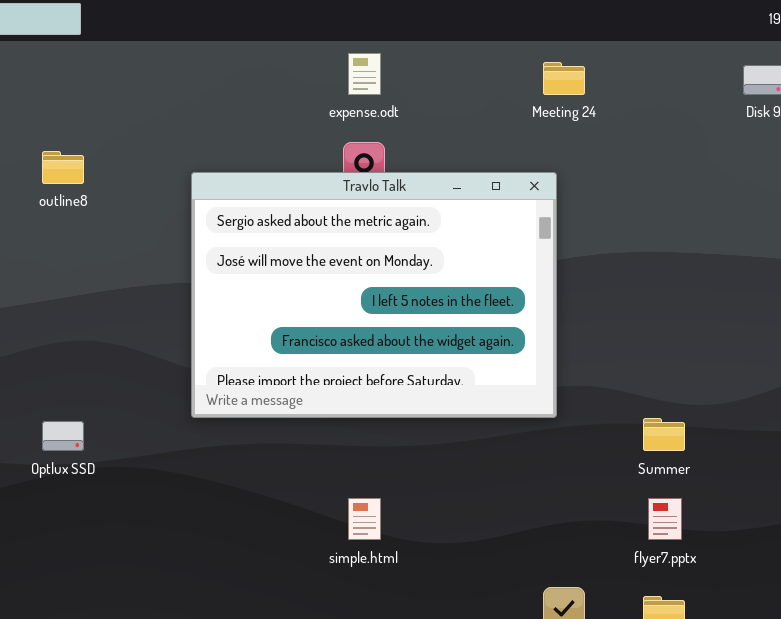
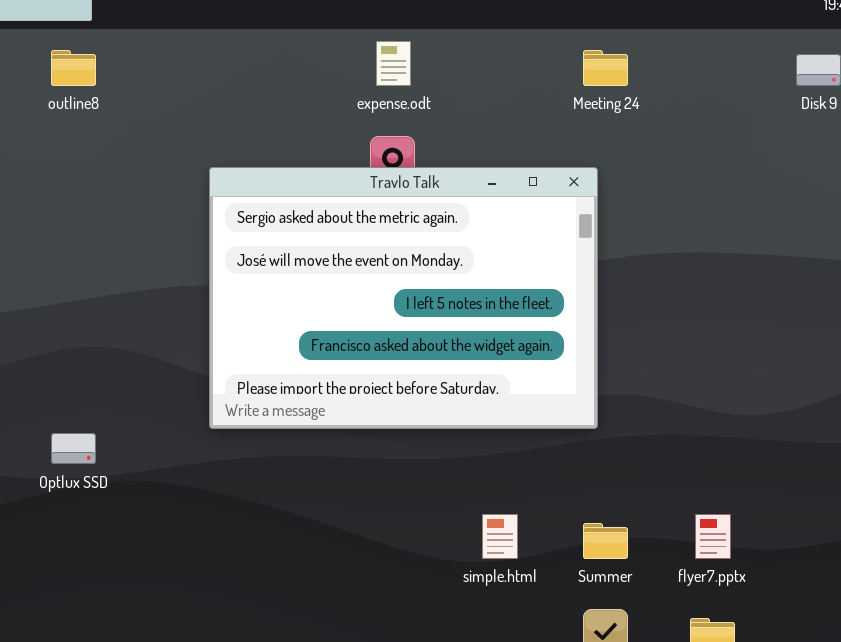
outline8: [42,151,84,184] -> [51,50,96,86], moved
Summer: [643,418,685,451] -> [583,523,628,559], moved
simple.html: [348,498,381,540] -> [482,514,518,559], moved

